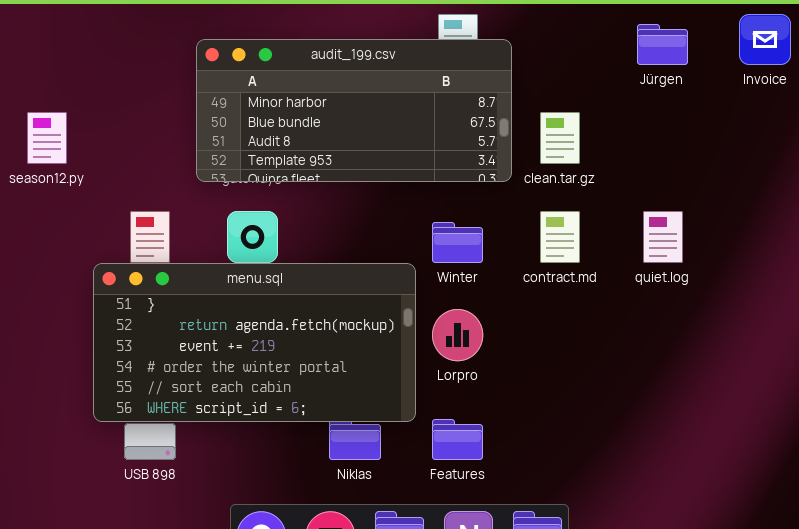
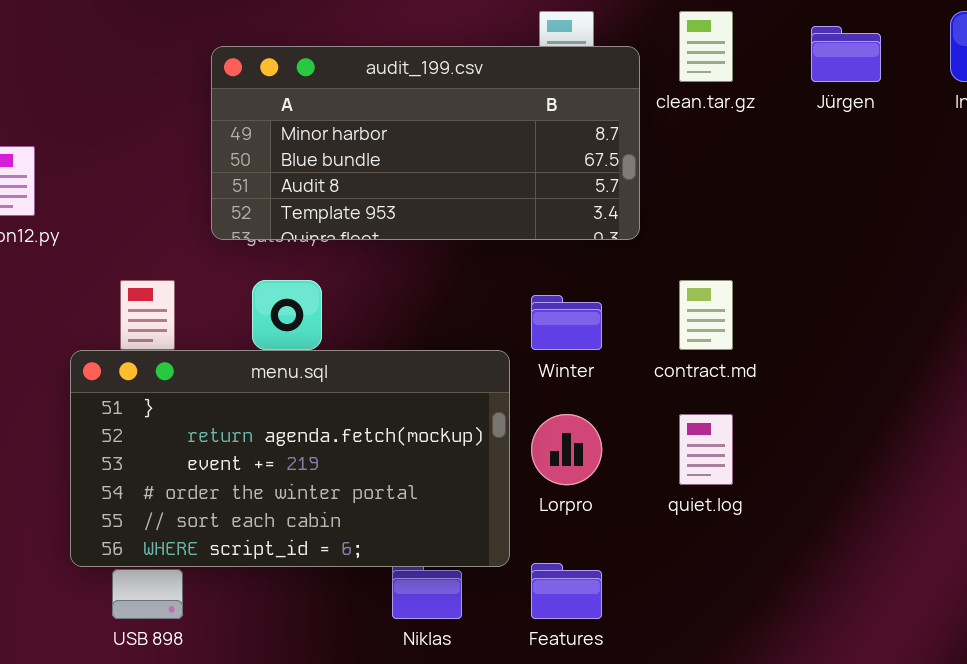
clean.tar.gz: [540,112,580,164] -> [679,11,733,82], moved
quiet.log: [643,211,683,263] -> [679,414,733,485], moved

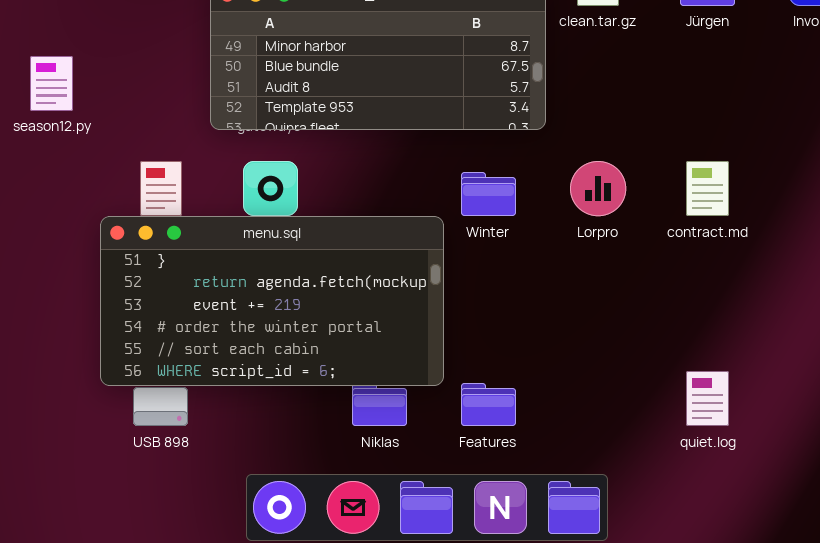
contract.md: [679,280,733,350] -> [686,161,729,216], moved
Lorpro: [531,414,602,485] -> [570,161,626,216], moved
quiet.log: [679,414,733,485] -> [686,371,729,426], moved

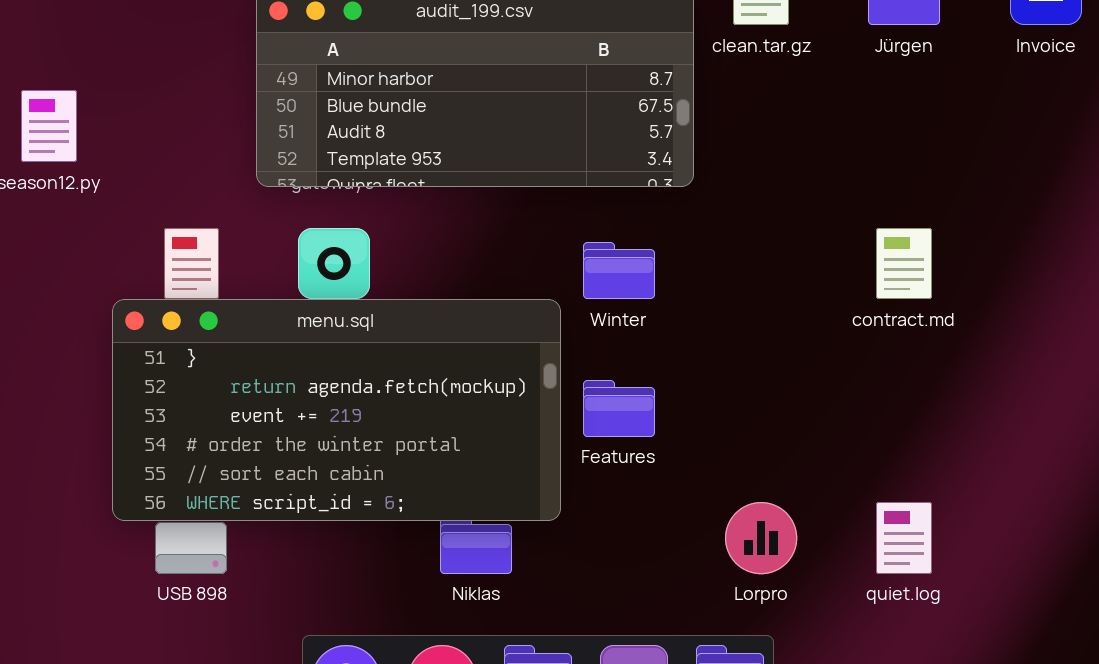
Lorpro: [570,161,626,216] -> [725,502,797,574], moved
Features: [461,383,516,426] -> [583,380,655,437], moved

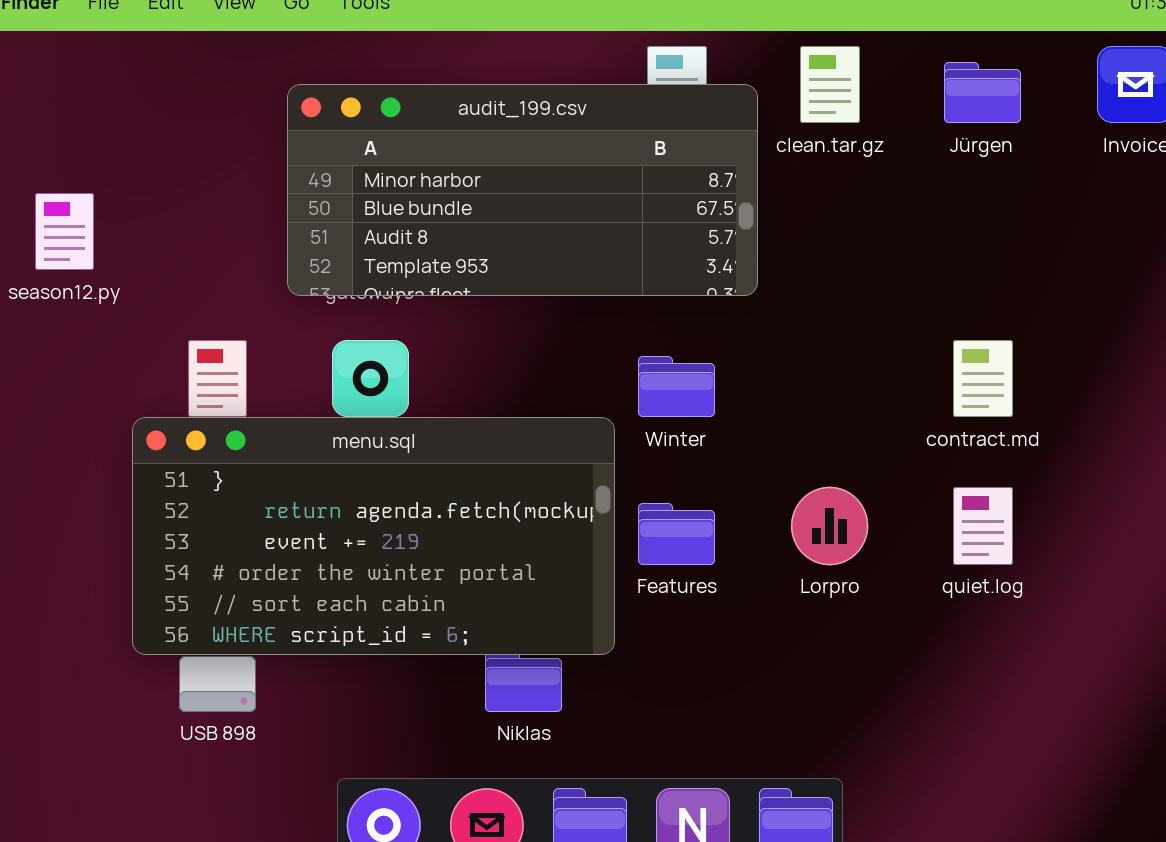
Lorpro: [725,502,797,574] -> [791,487,868,565], moved
quiet.log: [876,502,932,574] -> [953,487,1013,565], moved

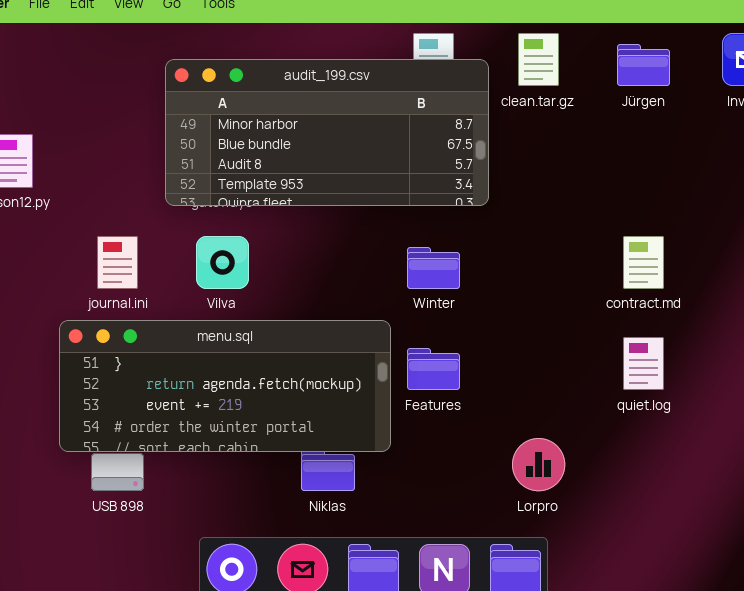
menu.sql: [132,417,615,655] -> [59,320,391,452], resized
Lorpro: [791,487,868,565] -> [512,438,565,491], moved

